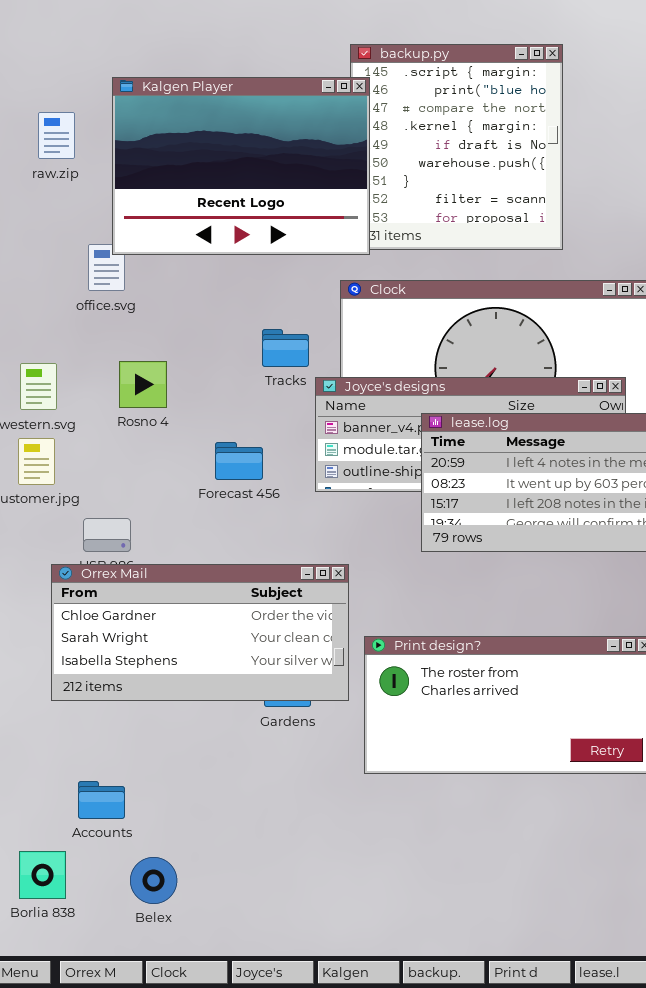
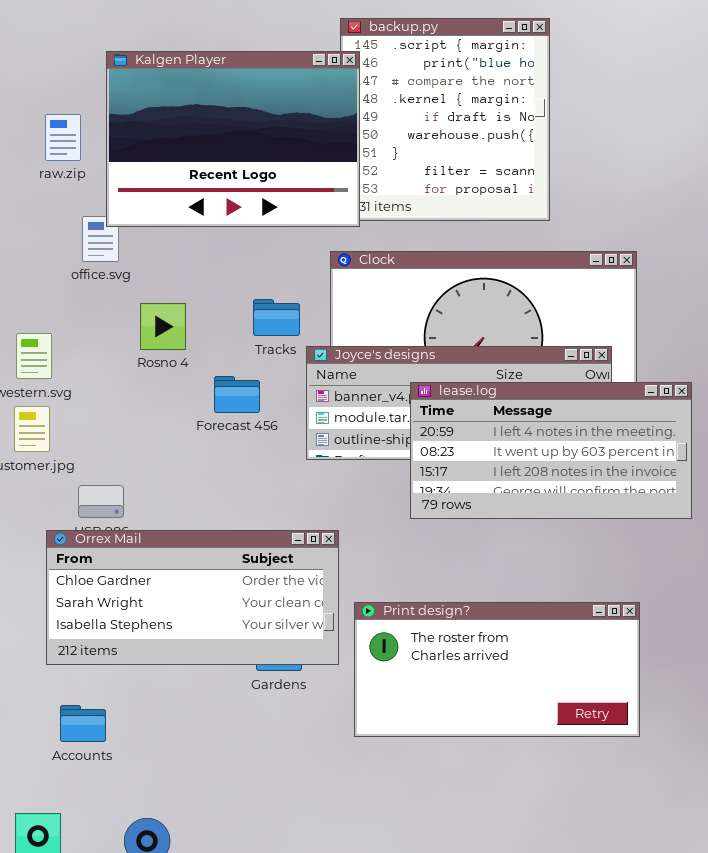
raw.zip: [38,112,75,159] -> [45,114,81,161], moved
Rosno 4: [119,361,167,408] -> [140,303,186,350], moved
Forecast 456: [215,442,263,480] -> [214,376,260,413], moved
Accounts: [78,781,125,819] -> [60,705,106,742], moved

